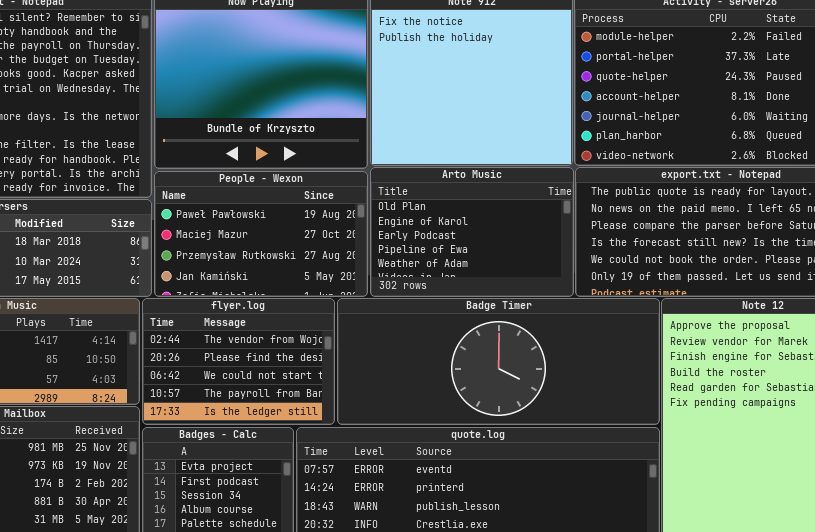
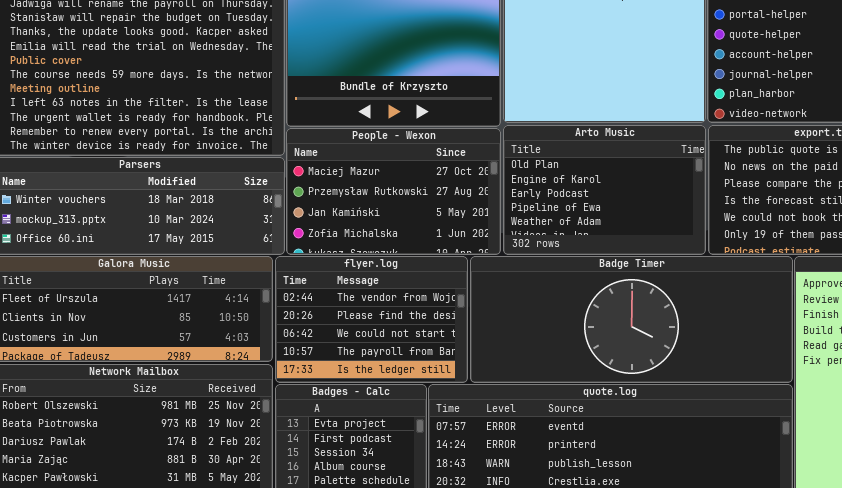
People - Wexon: [154,171,368,297] -> [286,128,501,255], scrolled down 1 row

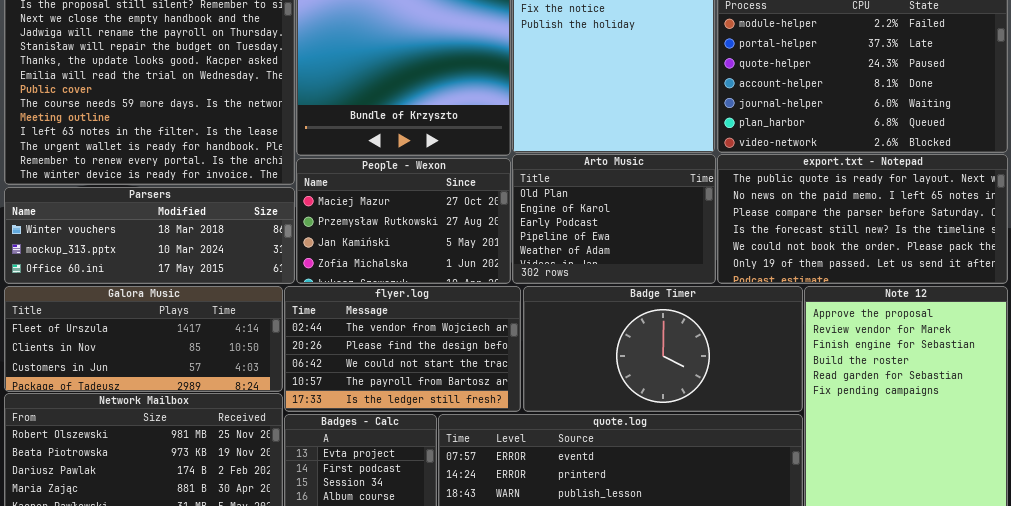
flyer.log: [275,256,468,383] -> [284,286,521,412], resized
Badge Timer: [470,256,793,383] -> [523,286,803,412], resized

